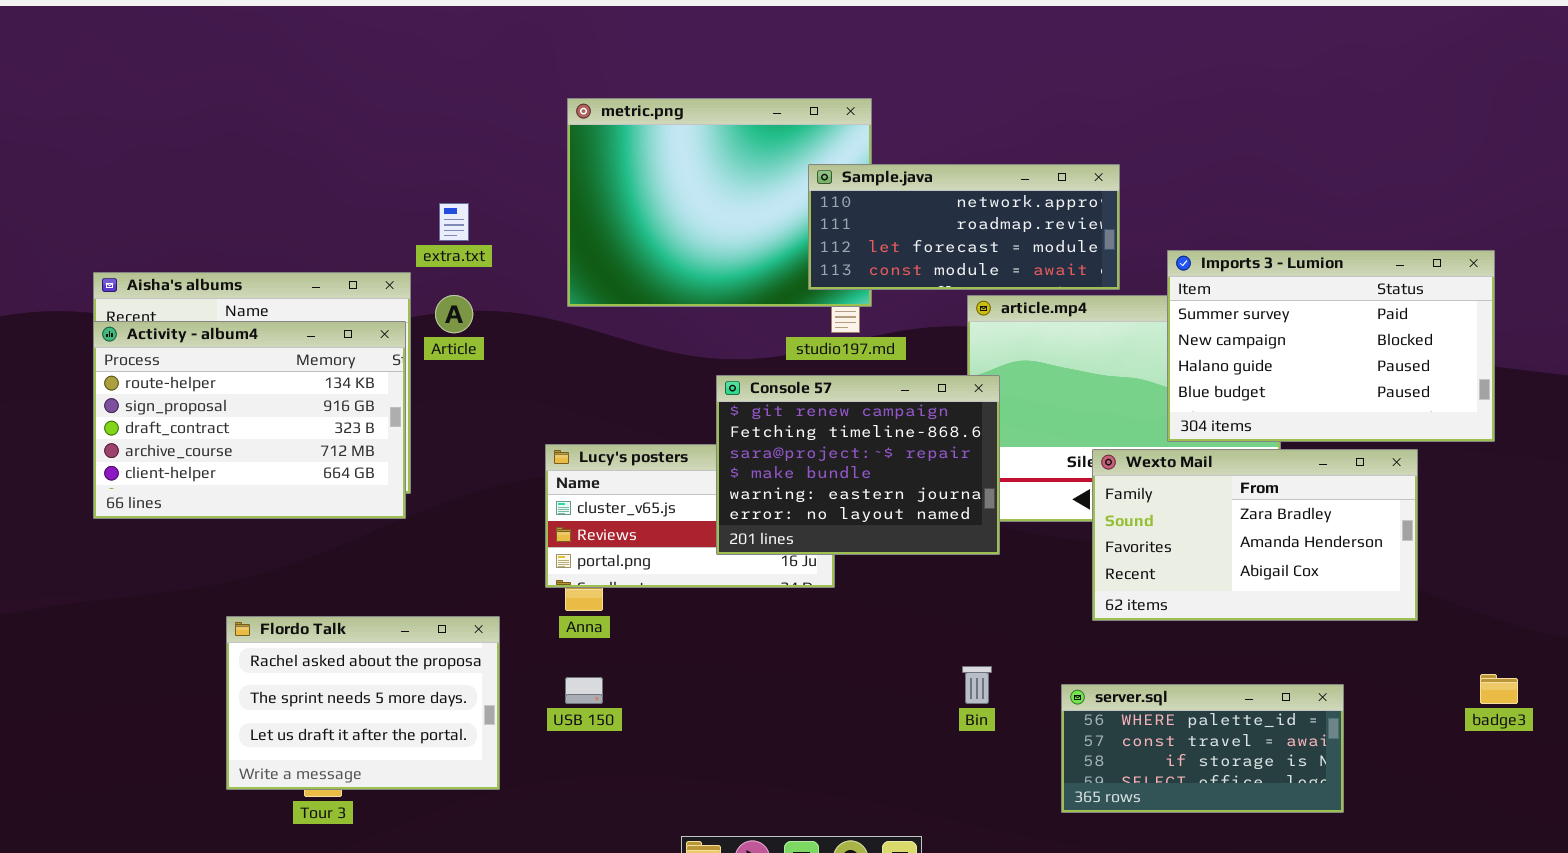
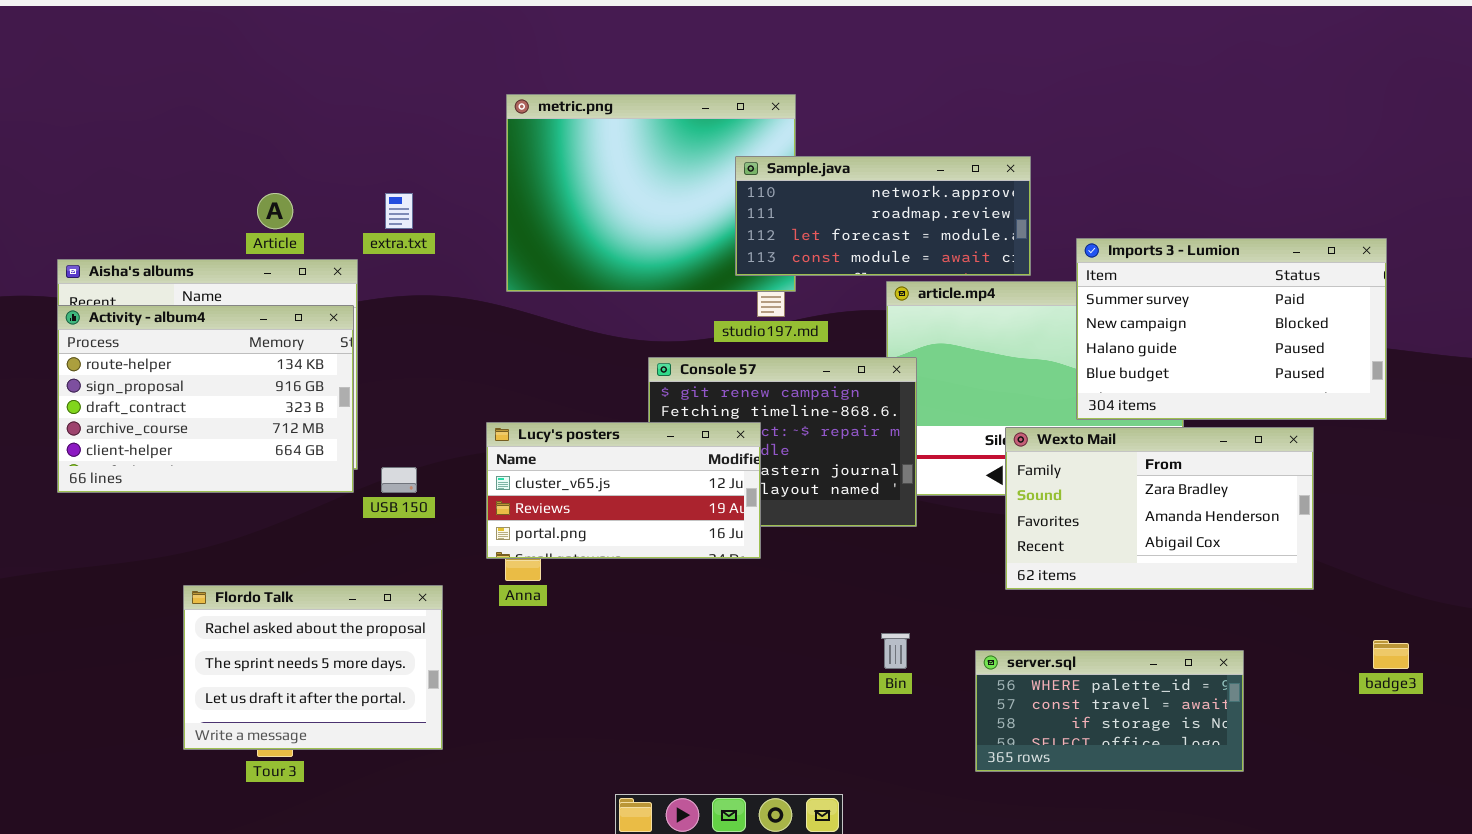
Article: [435,295,473,333] -> [257,193,293,229], moved
Lucy's posters: [545,444,835,588] -> [486,422,761,559], raised
USB 150: [565,677,603,704] -> [381,467,417,493], moved

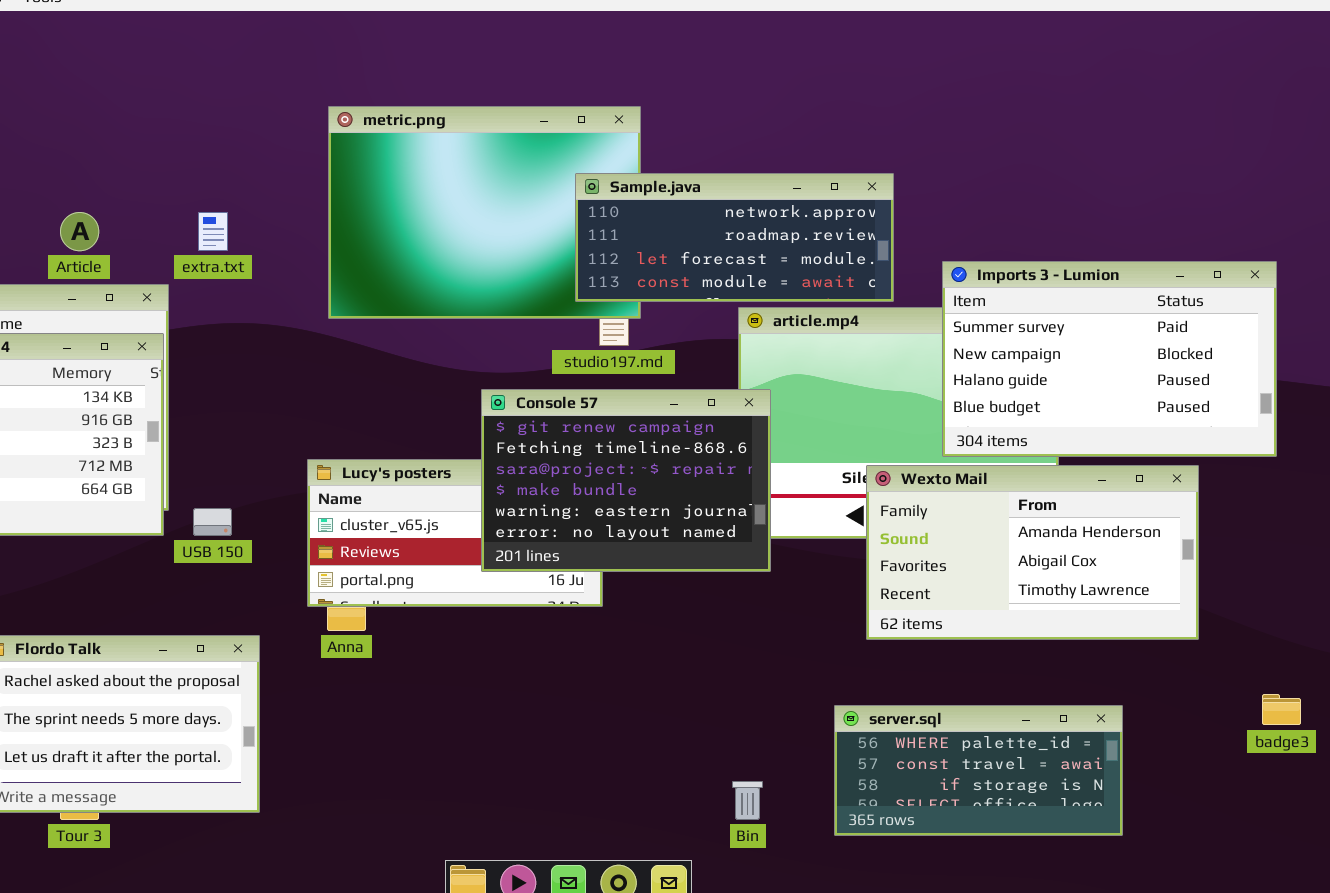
Console 57: [648,357,917,527] -> [481,389,771,572], raised
Wexto Mail: [1005,427,1314,590] -> [866,465,1199,640], scrolled down 1 row
Bin: [881,633,910,669] -> [732,781,763,820], moved

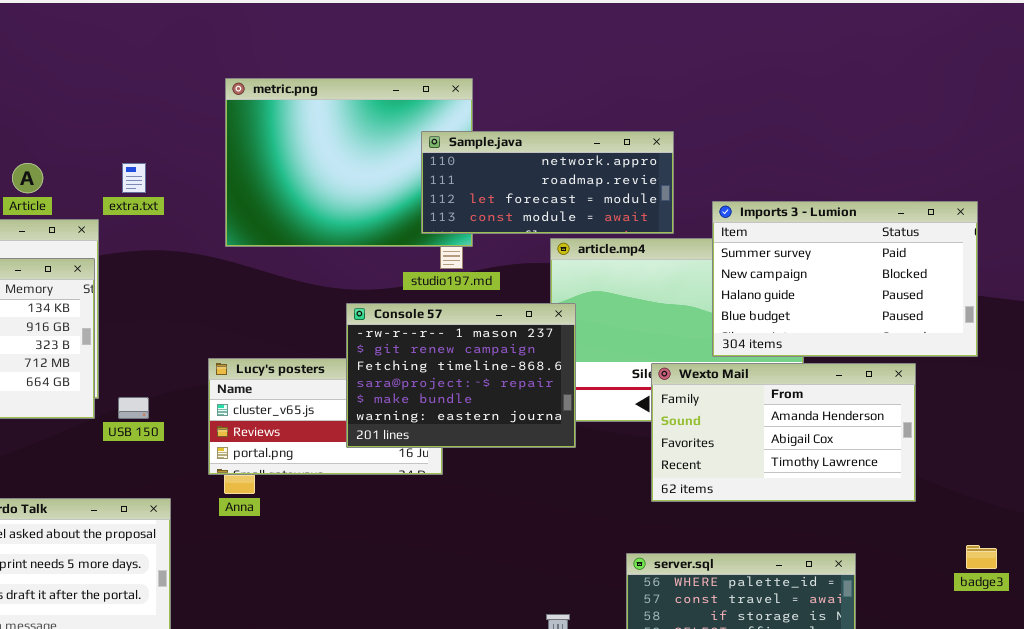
Console 57: [481,389,771,572] -> [346,303,576,448], scrolled up 1 row

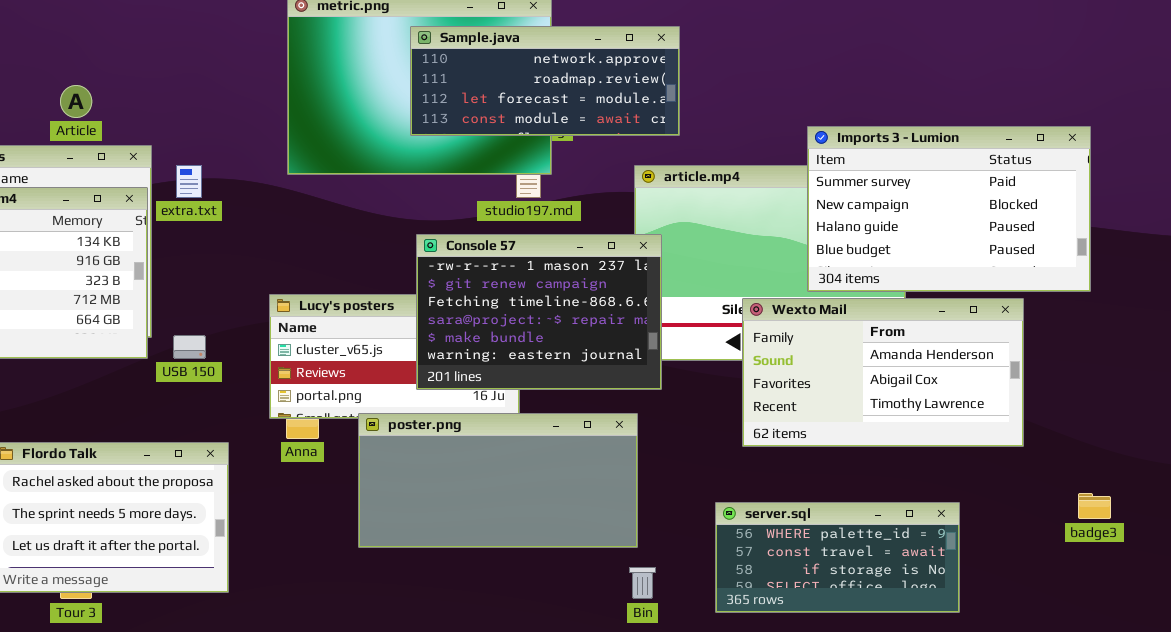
Sample.java: [421,131,674,234] -> [410,26,680,136], moved
extra.txt: [122,163,146,193] -> [176,165,202,198], moved
poster.png: none -> [358,413,638,548], opened

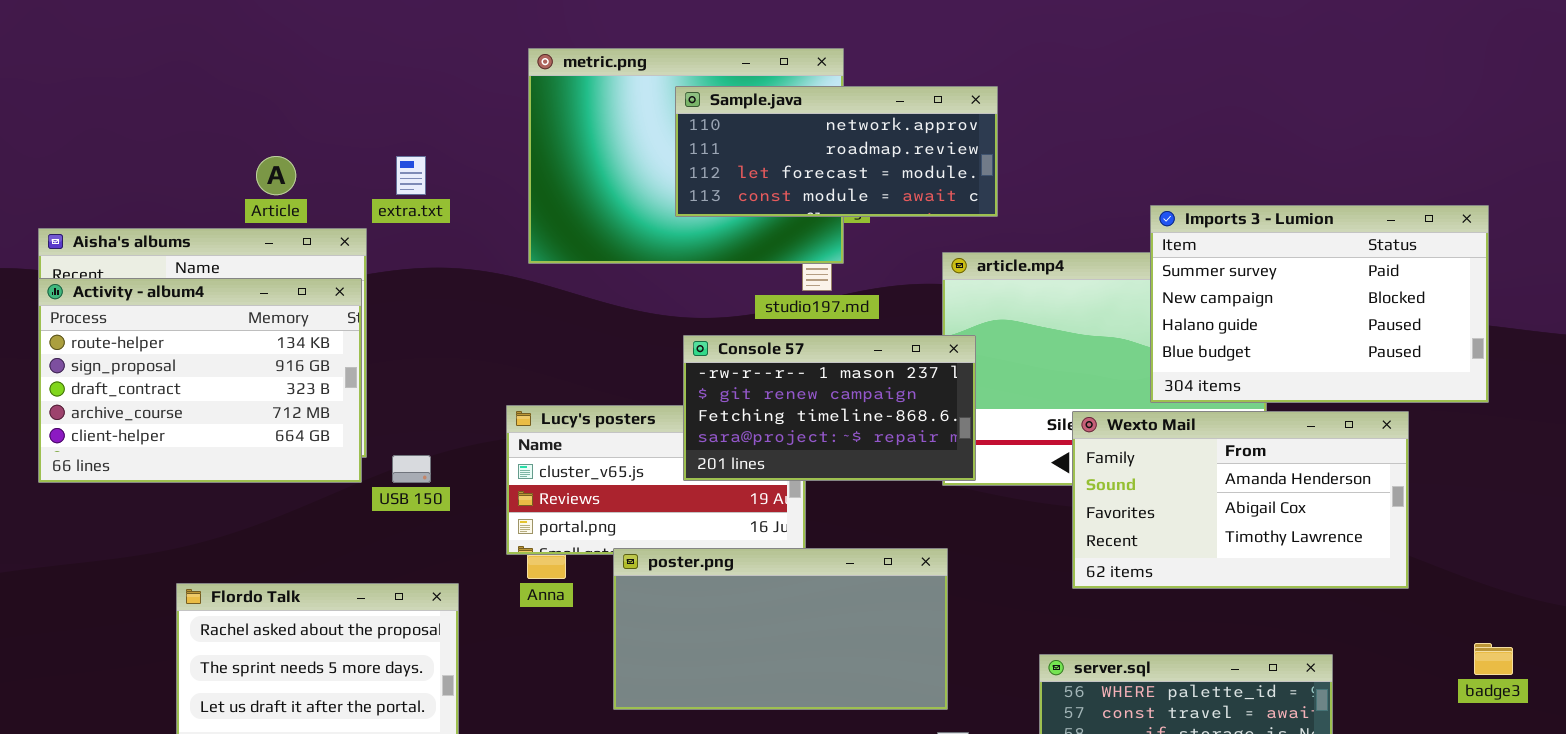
extra.txt: [176,165,202,198] -> [396,156,426,195], moved
Console 57: [416,234,662,390] -> [683,335,976,481], resized

